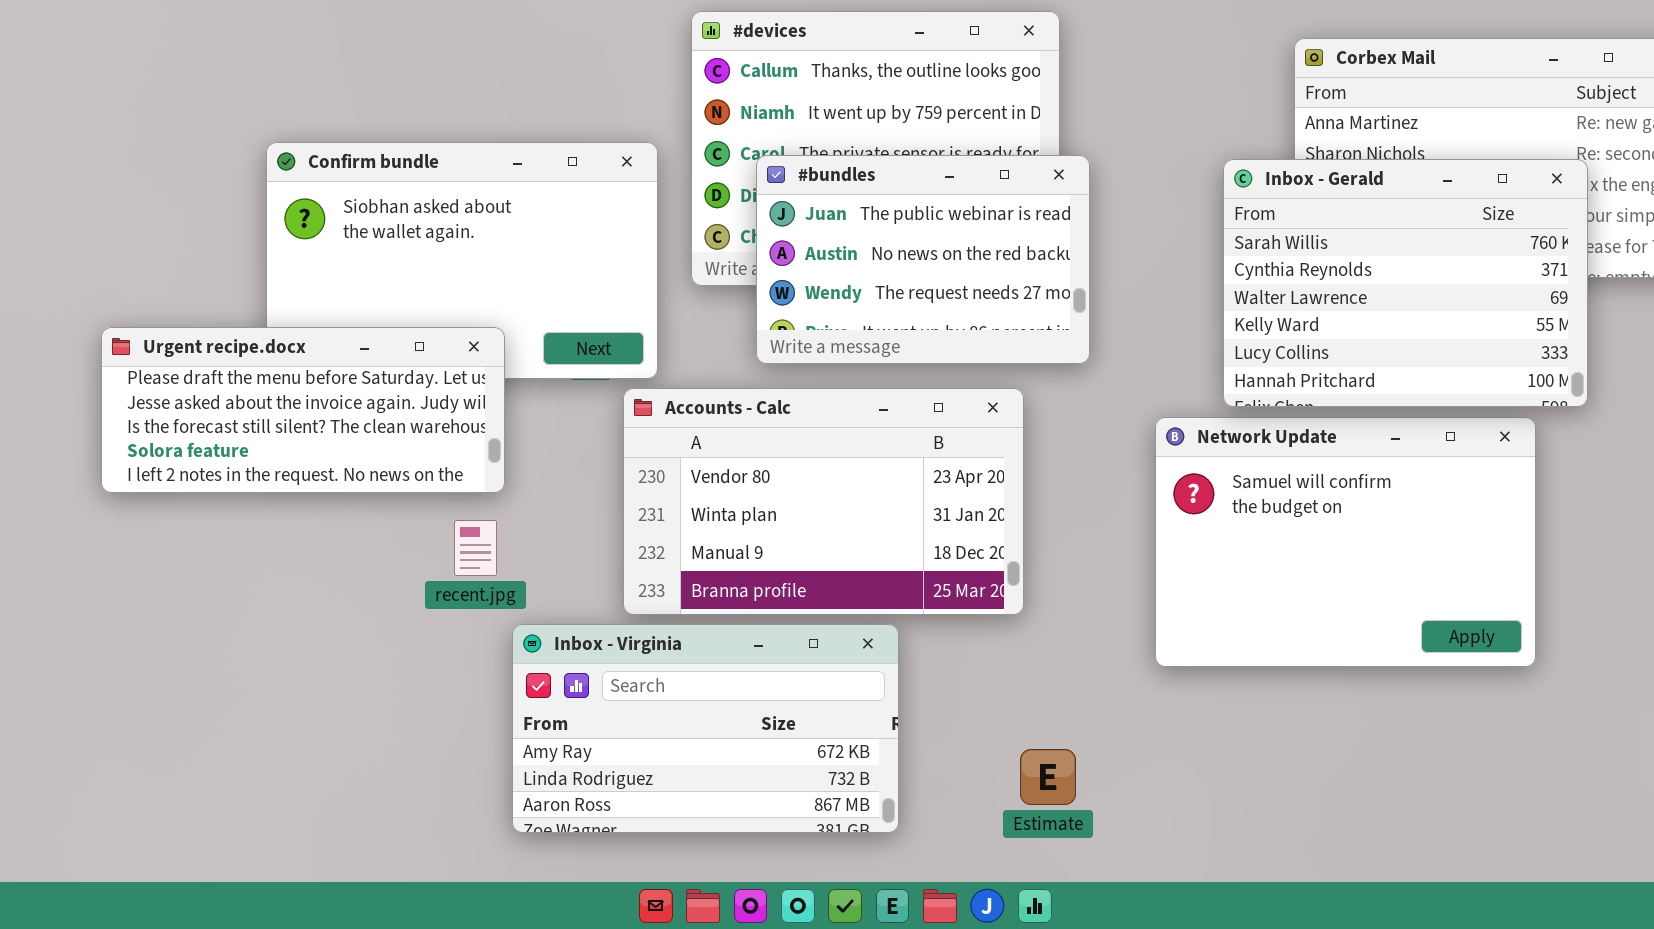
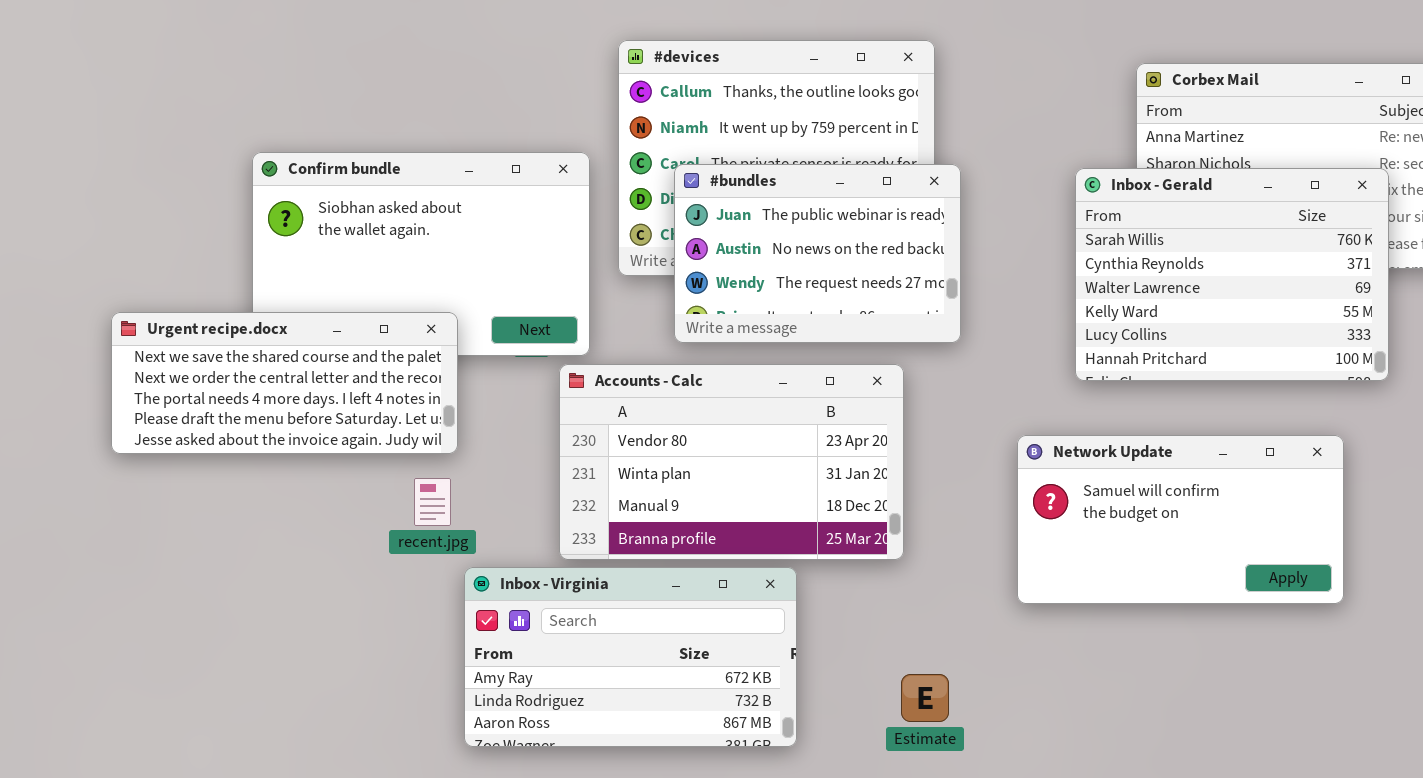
Urgent recipe.docx: [101,327,505,493] -> [111,312,458,454], scrolled up 3 rows
Network Update: [1155,417,1536,667] -> [1017,435,1344,604], resized

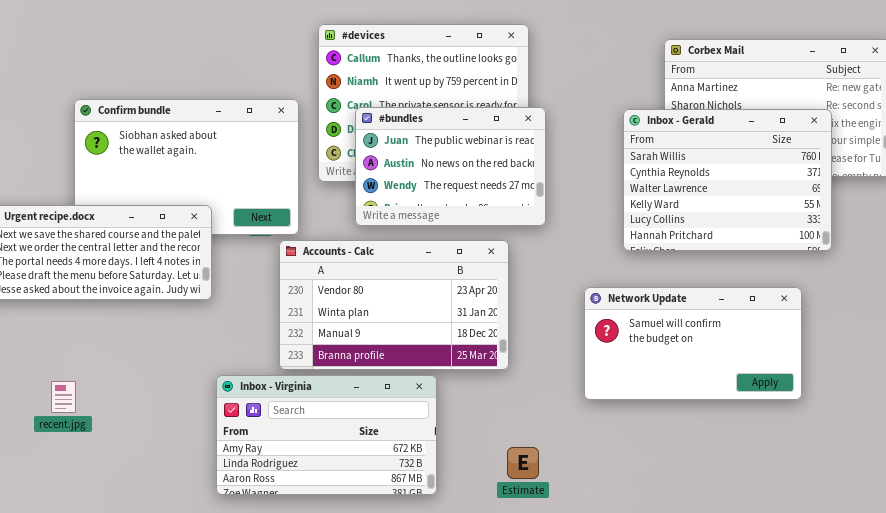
recent.jpg: [414,478,451,526] -> [51,381,76,413], moved

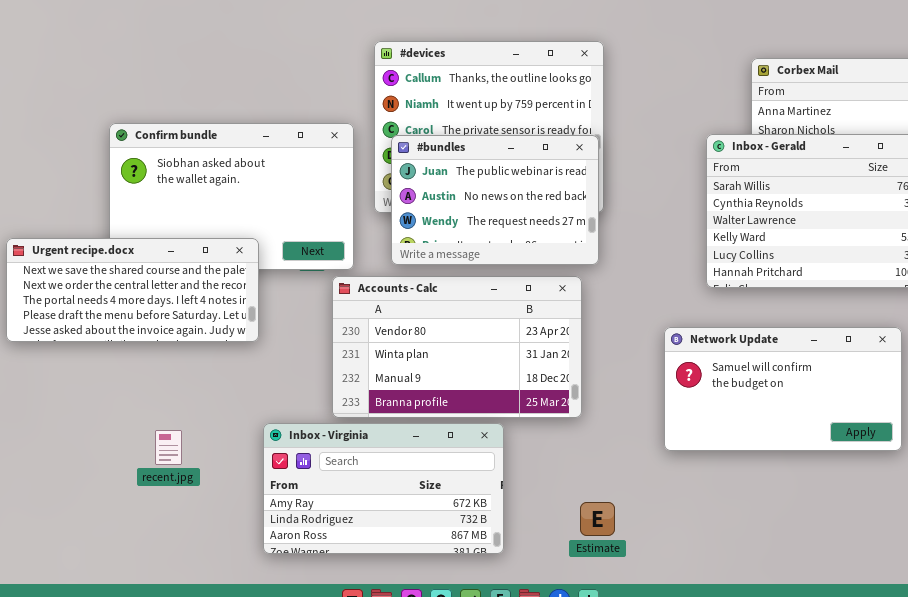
#bundles: [355,107,546,226] -> [391,135,599,265], moved
recent.jpg: [51,381,76,413] -> [155,430,182,465], moved

